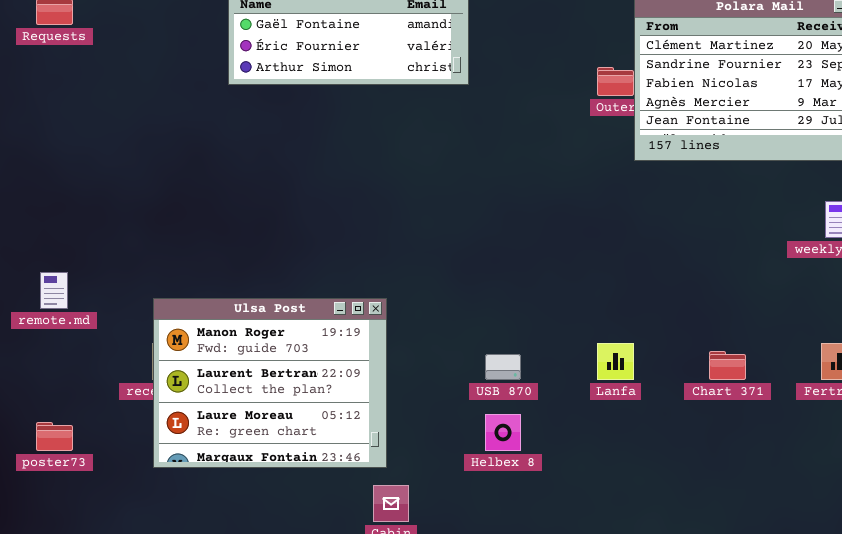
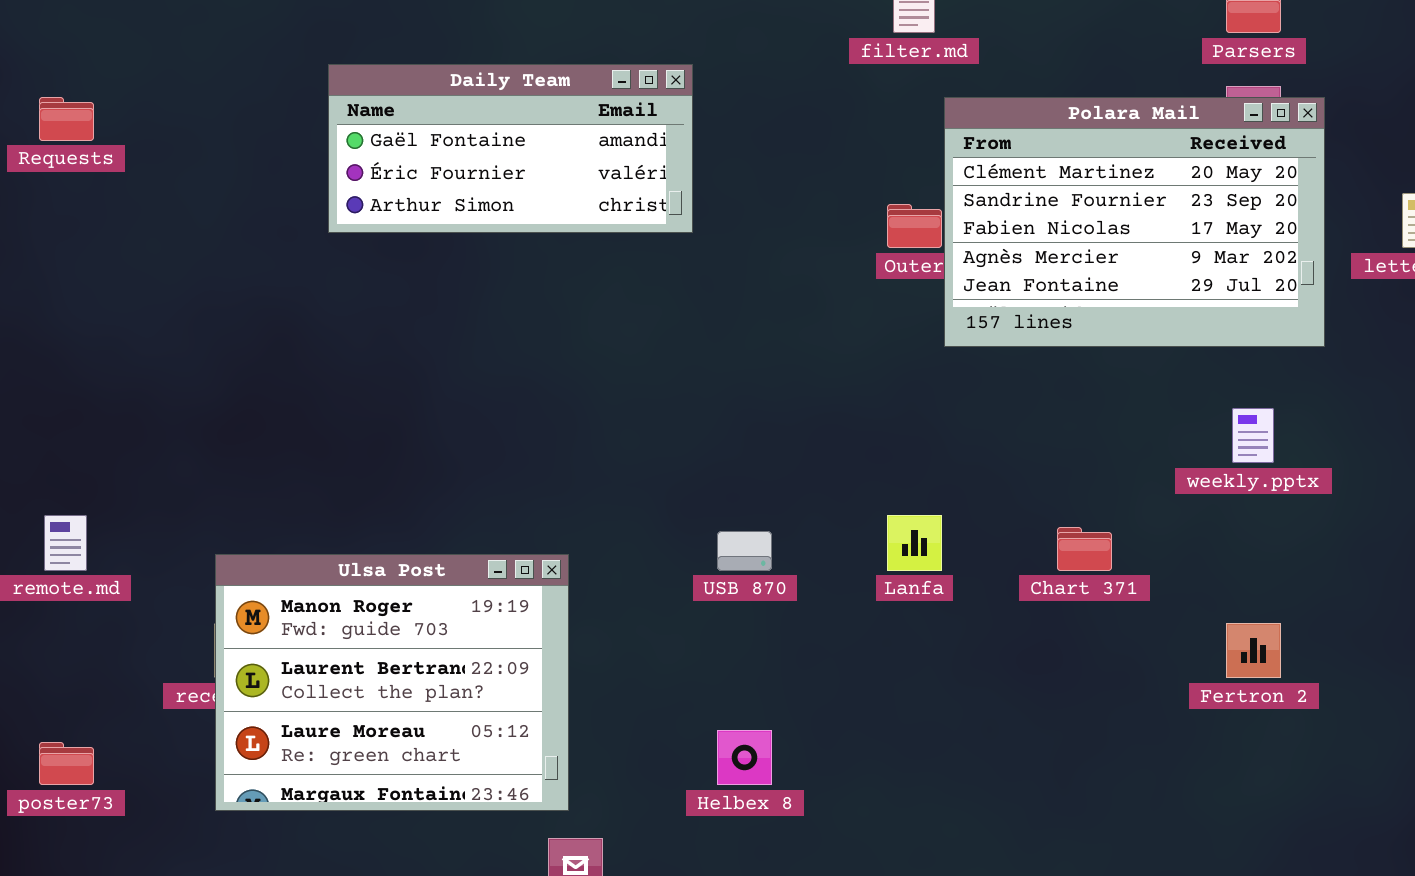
Lanfa: [597,343,634,380] -> [887,515,942,571], moved
Chart 371: [709,351,746,380] -> [1057,527,1112,571], moved
USB 870: [485,354,521,380] -> [717,531,772,571], moved

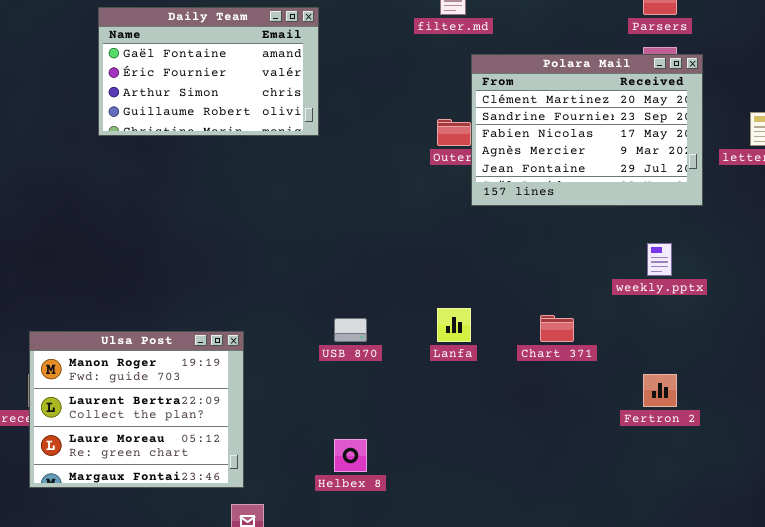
Daily Team: [328,64,693,233] -> [98,7,319,136], resized

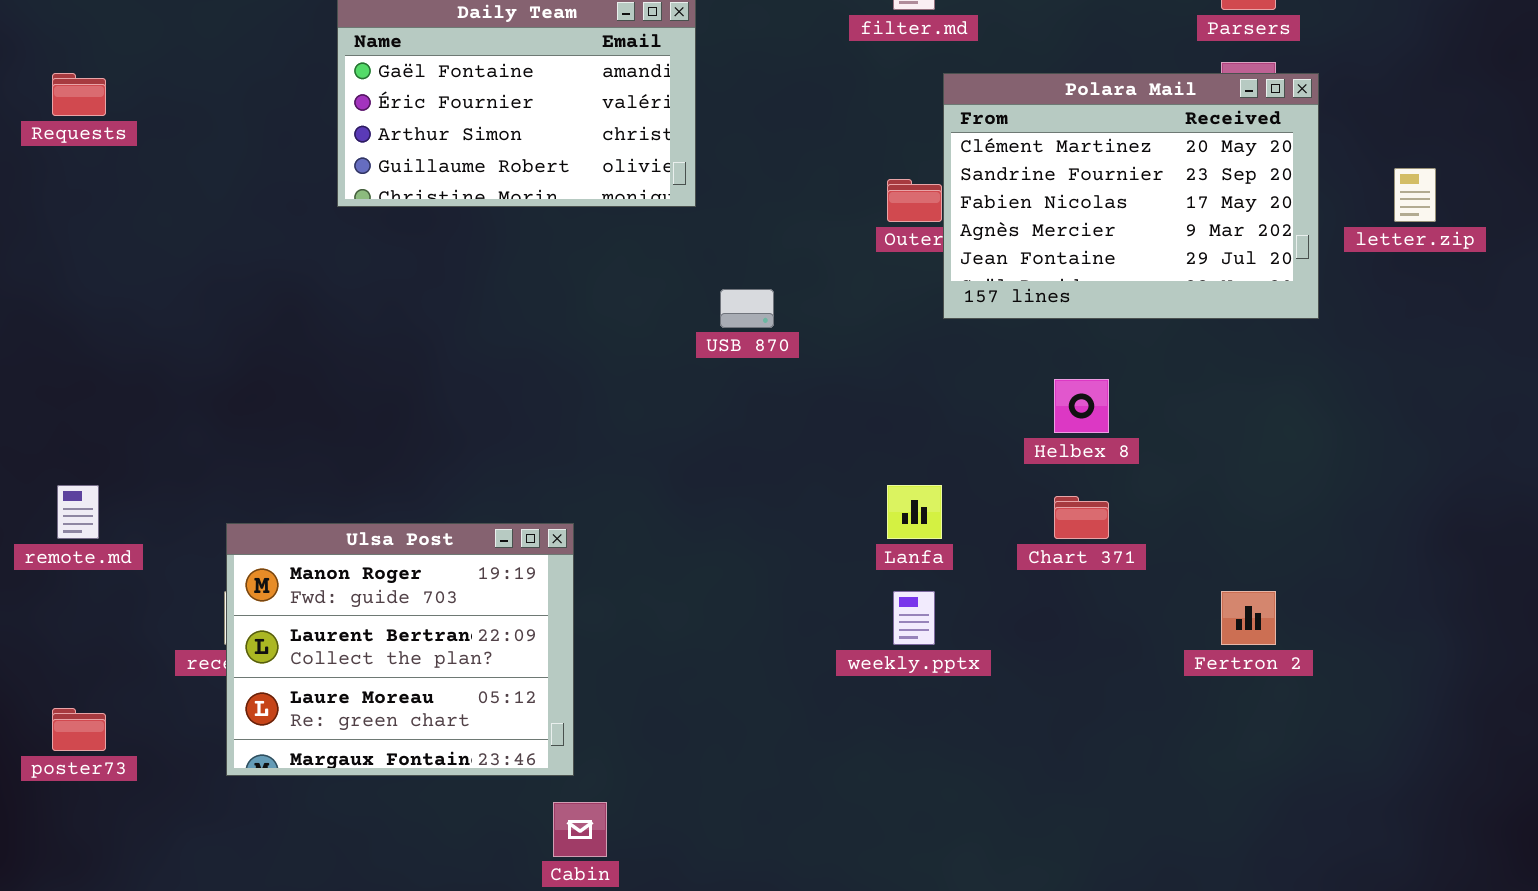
weekly.pptx: [647,243,672,276] -> [893,591,935,645], moved
USB 870: [334,318,367,342] -> [720,289,774,328], moved
Helbex 8: [334,439,367,472] -> [1054,379,1109,433], moved

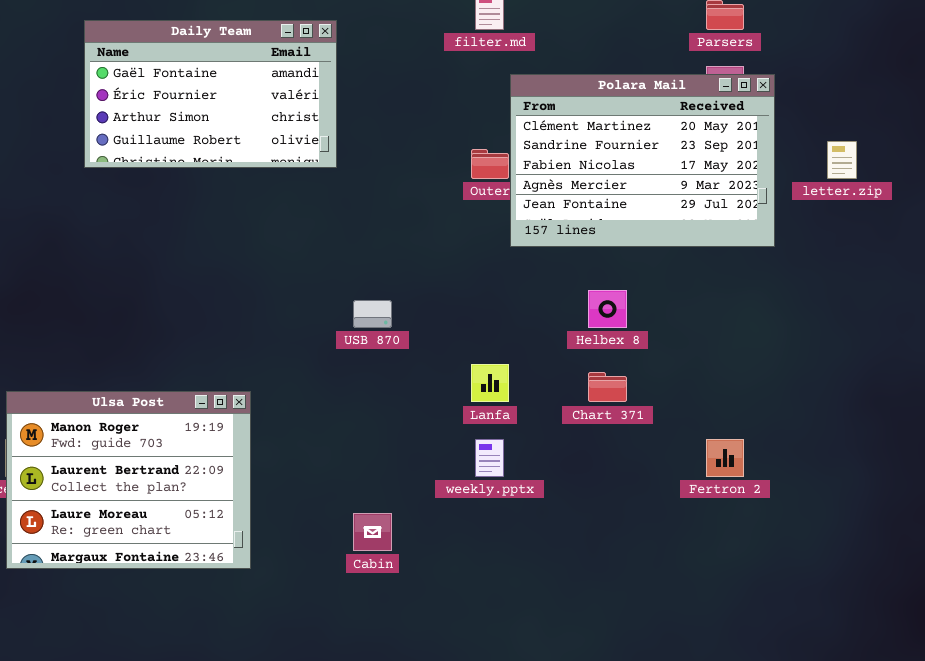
USB 870: [720,289,774,328] -> [353,300,392,328], moved
Cabin: [553,802,607,857] -> [353,513,392,551], moved

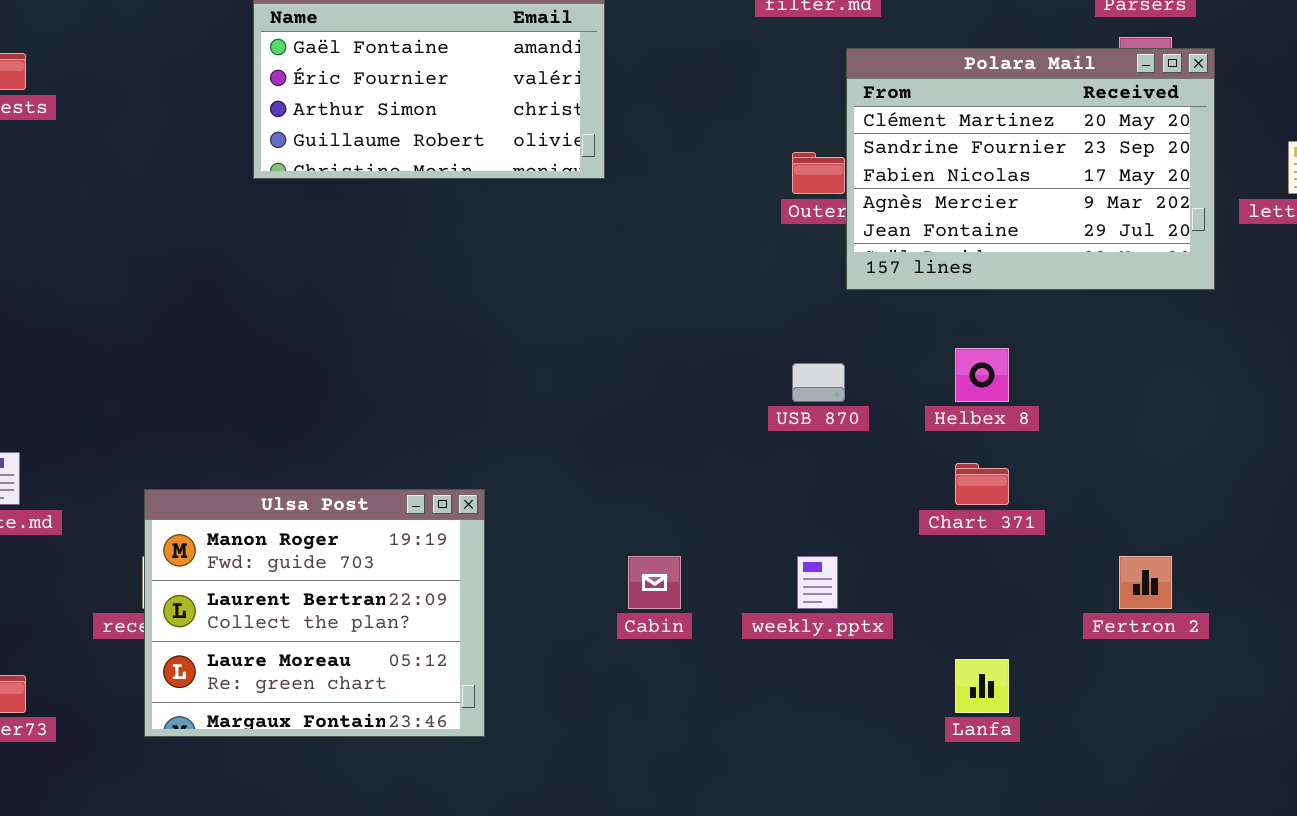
USB 870: [353,300,392,328] -> [792,363,845,402], moved
Lanfa: [471,364,509,402] -> [955,659,1009,713], moved
Cabin: [353,513,392,551] -> [628,556,681,609], moved

